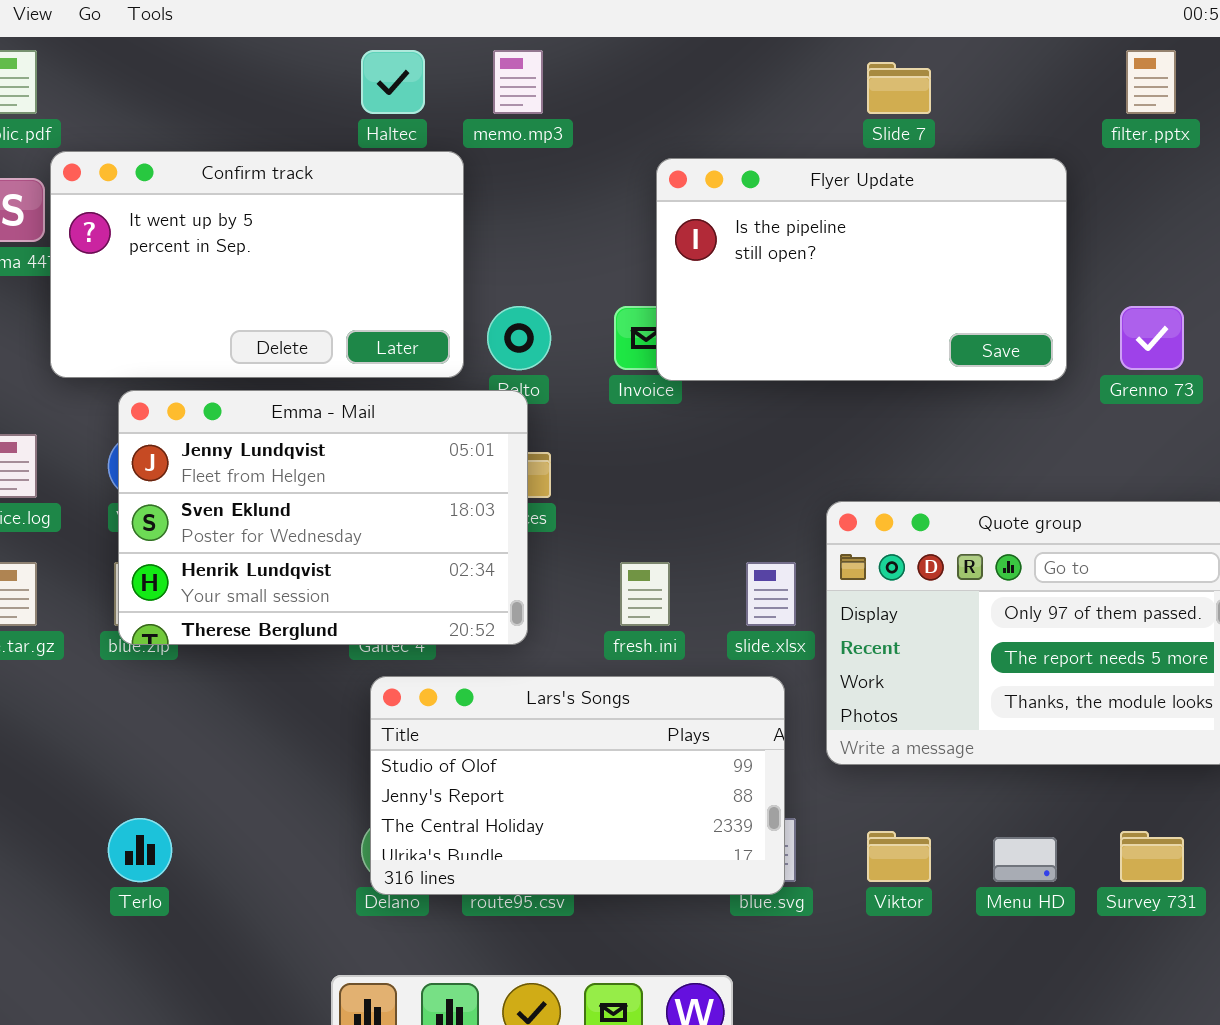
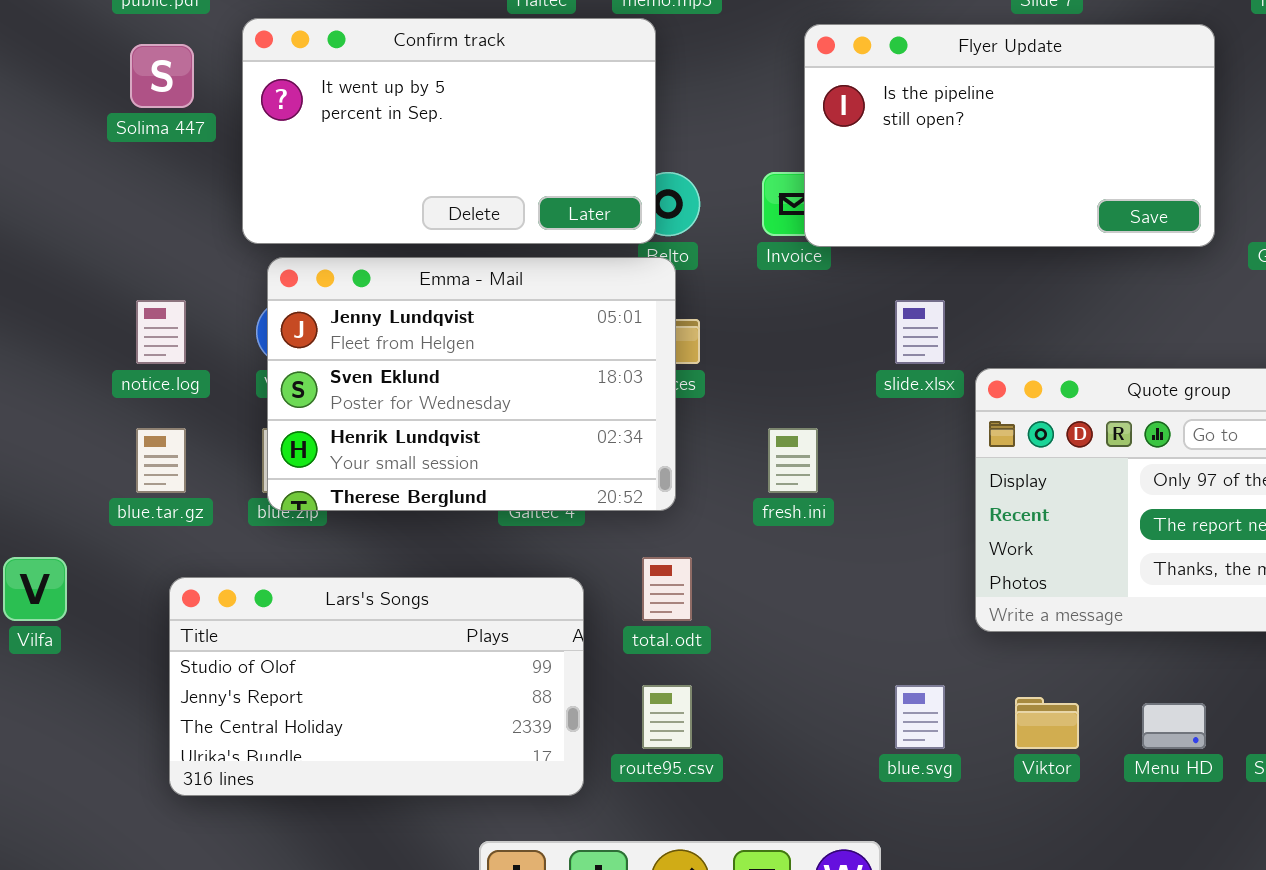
Confirm track: [50,151,464,378] -> [242,18,656,244], moved
slide.xlsx: [746,562,796,626] -> [895,300,945,364], moved
Lars's Songs: [370,676,785,895] -> [169,577,584,796], moved

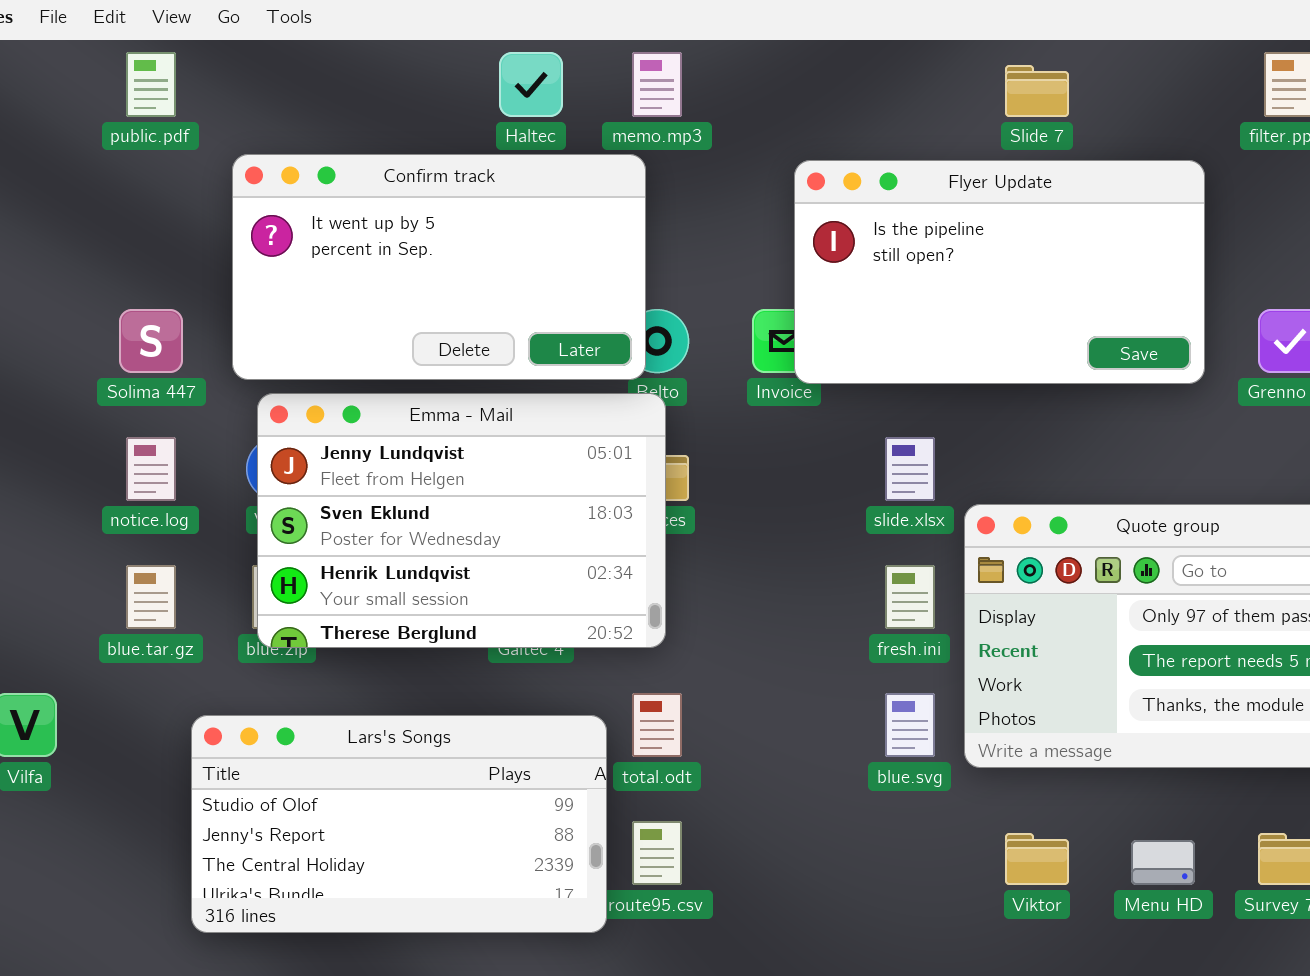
Solima 447: [130,44,194,108] -> [119,309,183,373], moved
fresh.ini: [768,428,818,493] -> [885,565,935,629], moved
Lars's Songs: [169,577,584,796] -> [191,715,607,933], moved
blue.svg: [895,685,945,749] -> [885,693,935,757], moved

